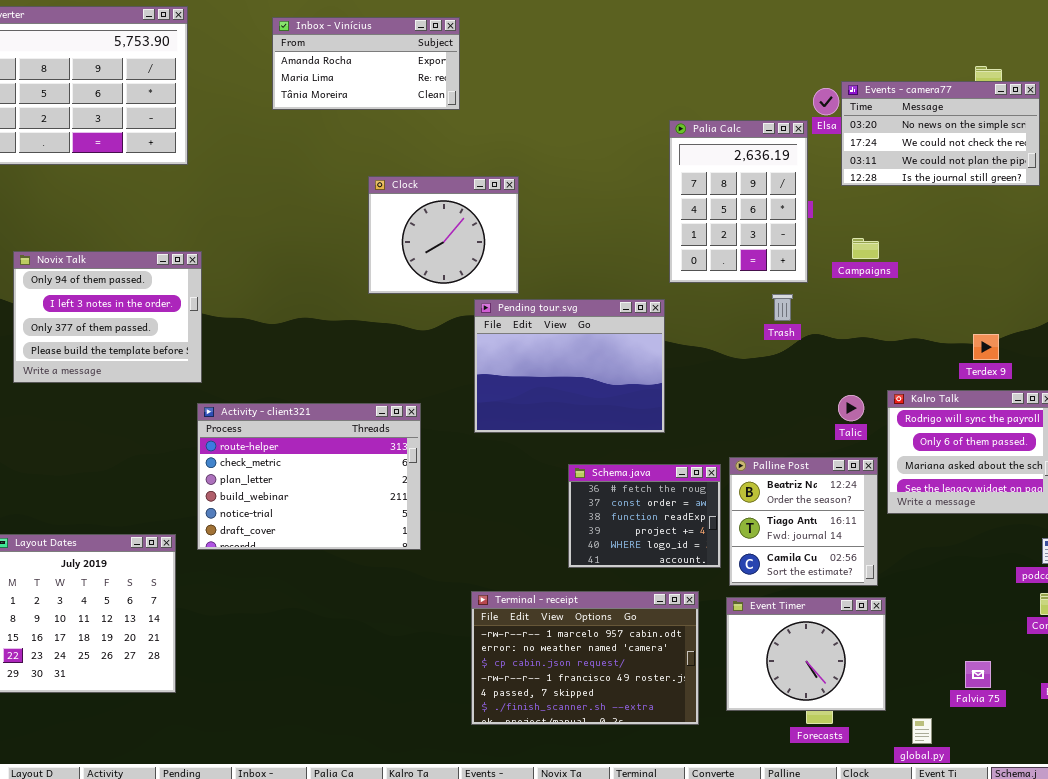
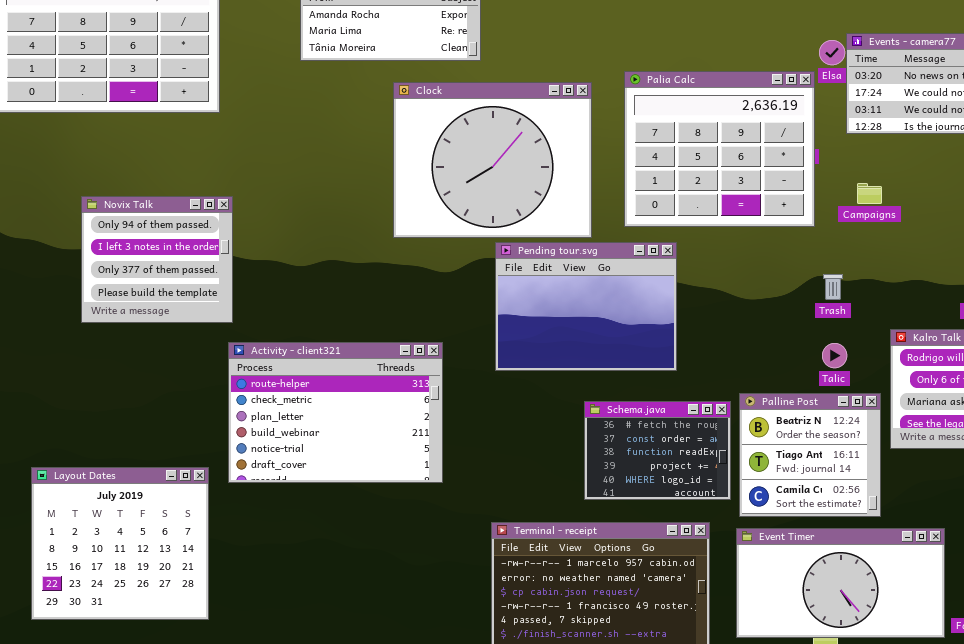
Palia Calc: [669,120,808,283] -> [624,71,815,227], resized
Clock: [368,176,519,294] -> [393,82,592,238], resized
Novix Talk: [13,251,202,383] -> [81,196,233,323], resized
Trash: [772,294,793,321] -> [823,274,843,300], moved
Talic: [838,395,864,421] -> [822,343,847,368], moved
Event Timer: [726,597,886,711] -> [736,528,945,638], resized

